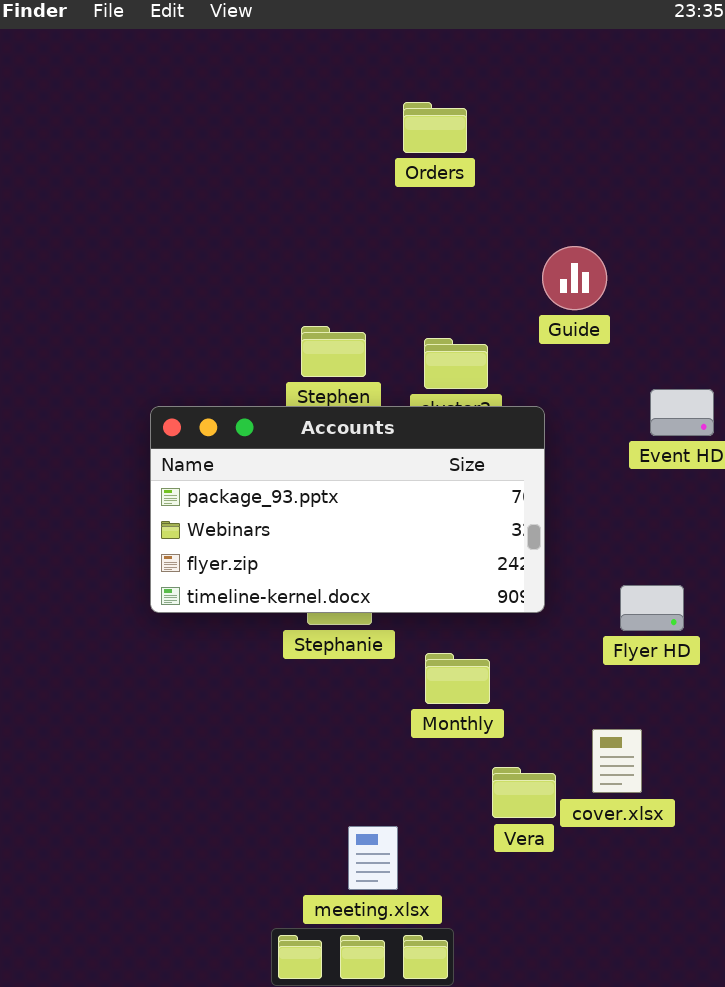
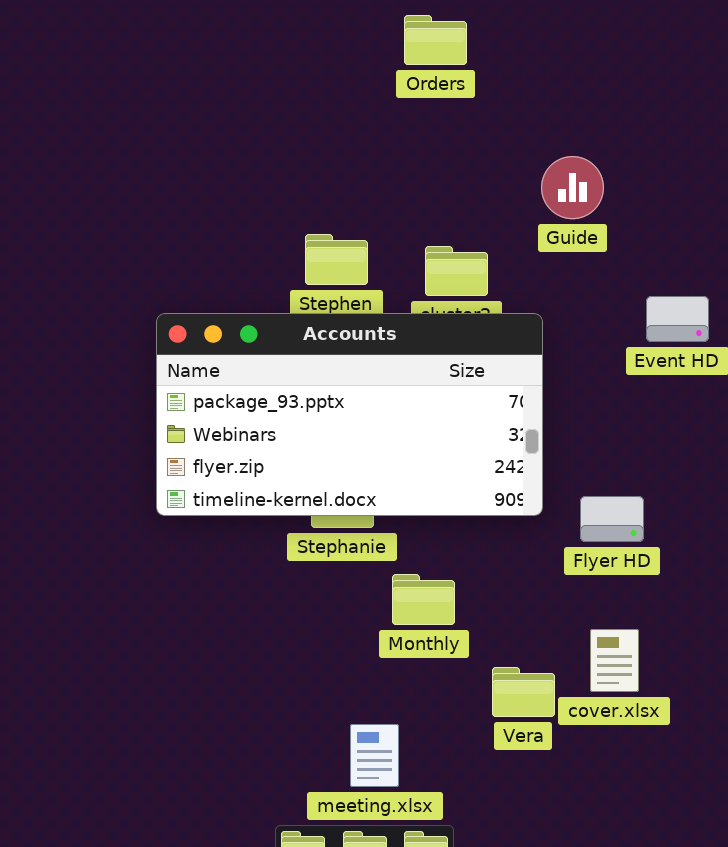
Flyer HD: [620,585,684,631] -> [580,496,644,542], moved
Monthly: [425,653,490,704] -> [392,574,455,625], moved

